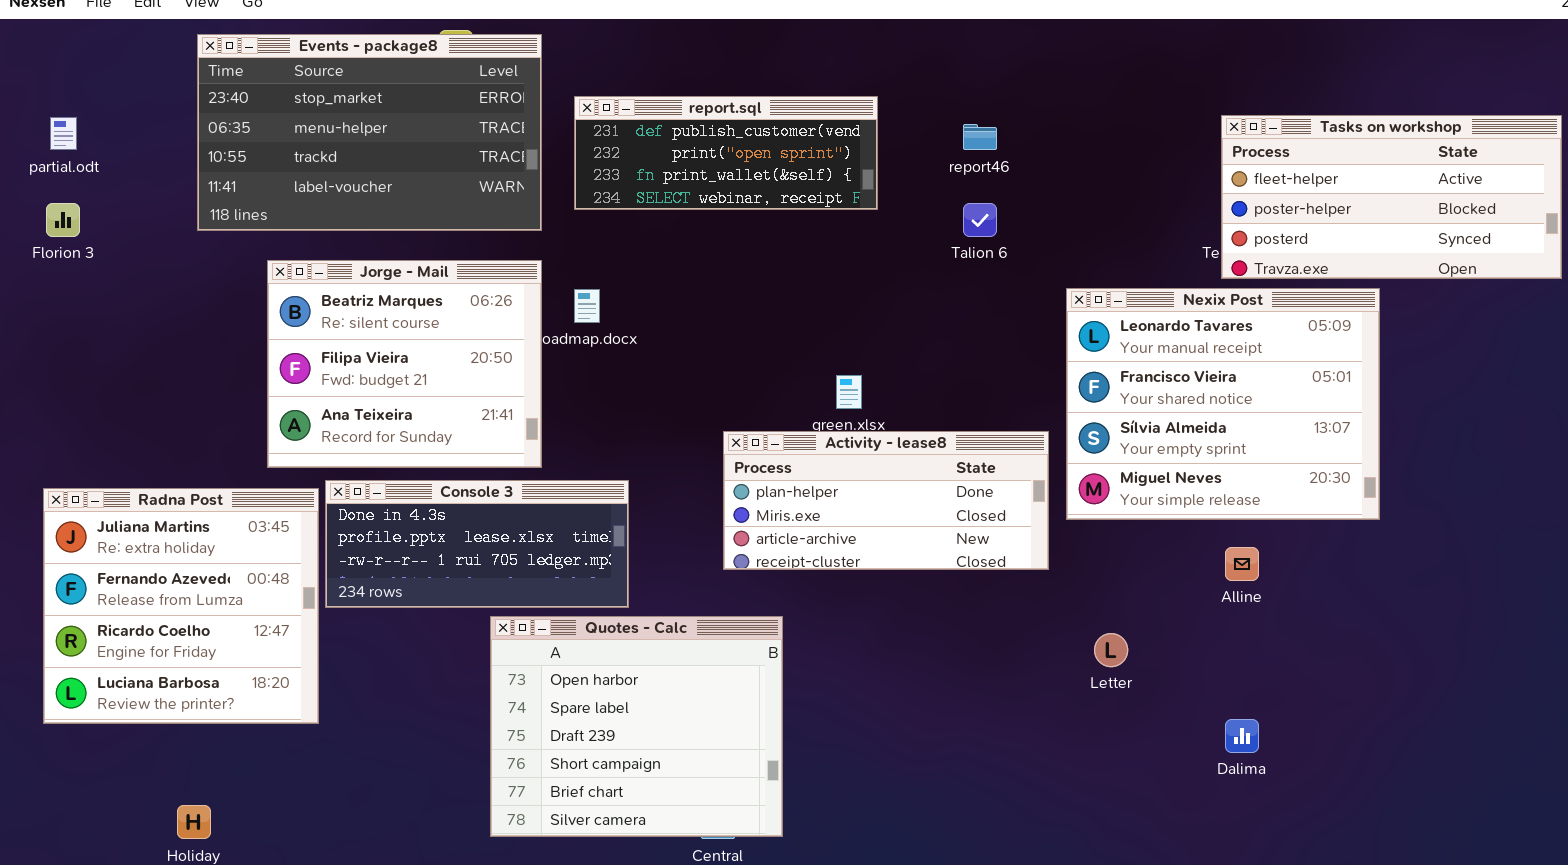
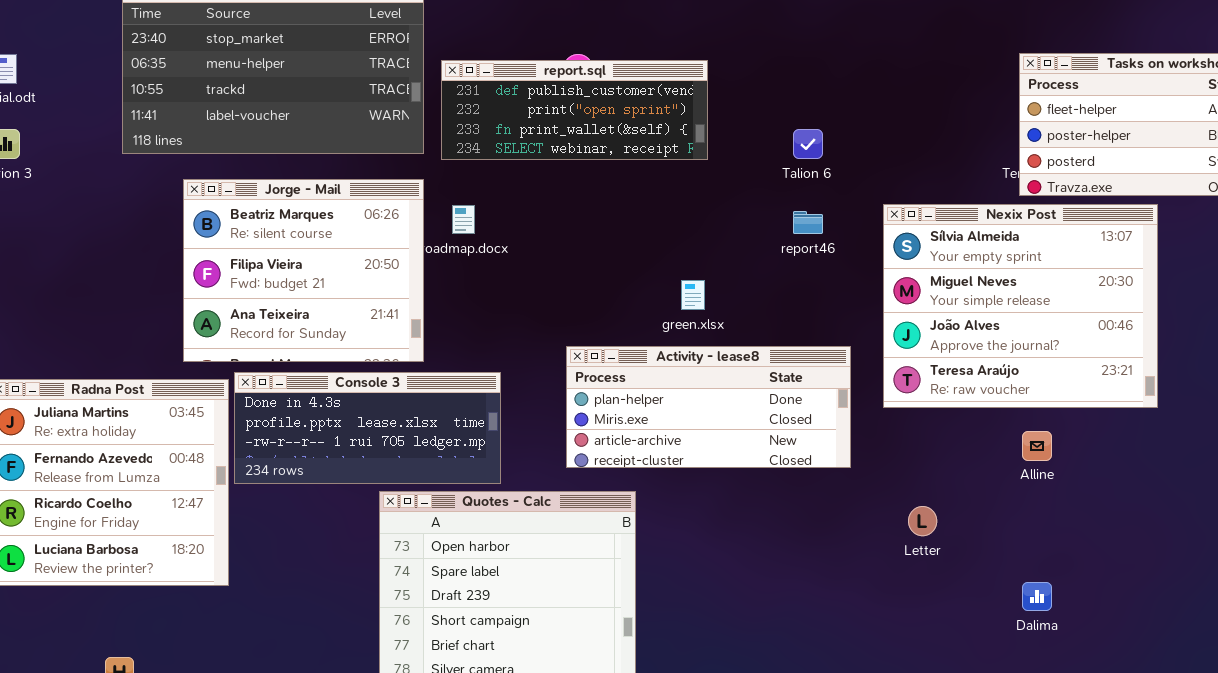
report.sql: [574,96,878,210] -> [441,60,708,160], moved
report46: [963,124,997,150] -> [793,211,823,234], moved
Nexix Post: [1066,288,1380,520] -> [883,204,1158,408], scrolled down 2 rows
Activity - lease8: [723,431,1049,570] -> [566,346,851,468], moved

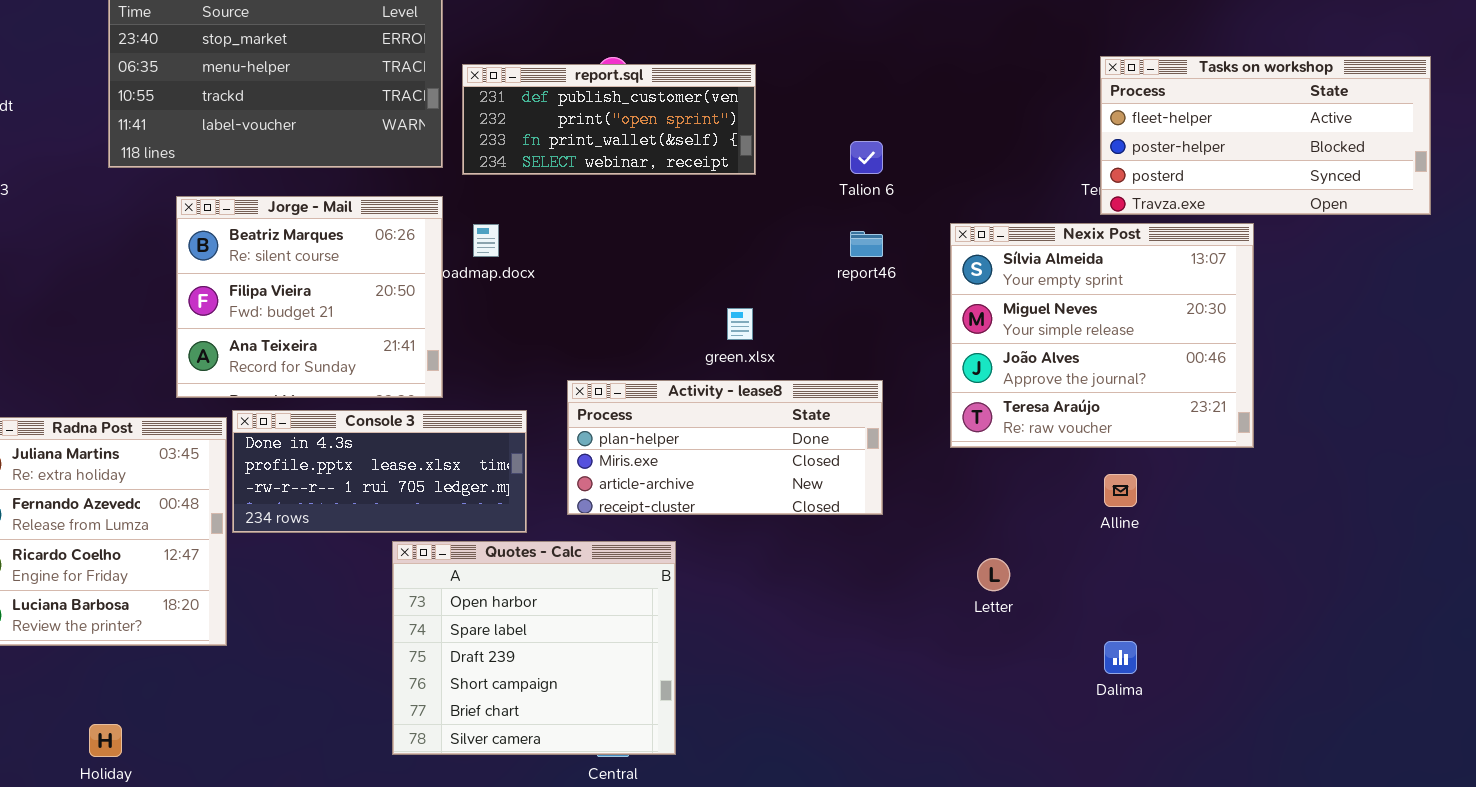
Activity - lease8: [566,346,851,468] -> [567,380,883,515], moved

